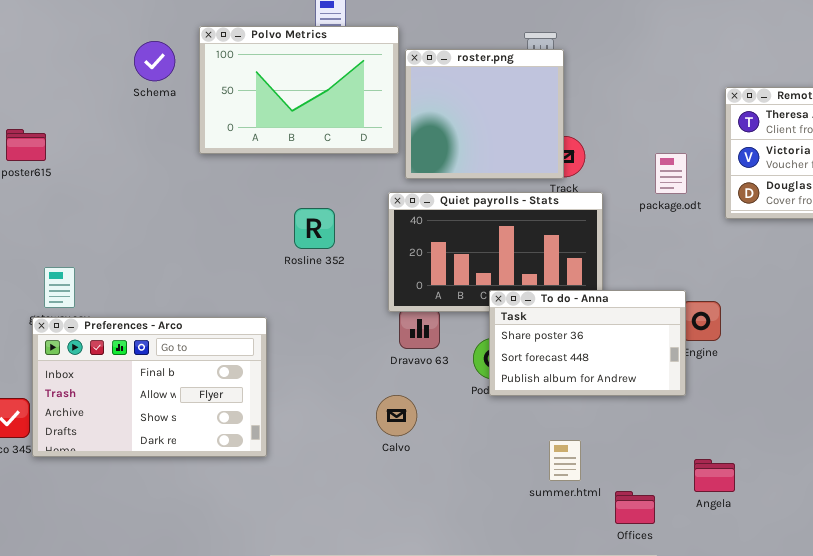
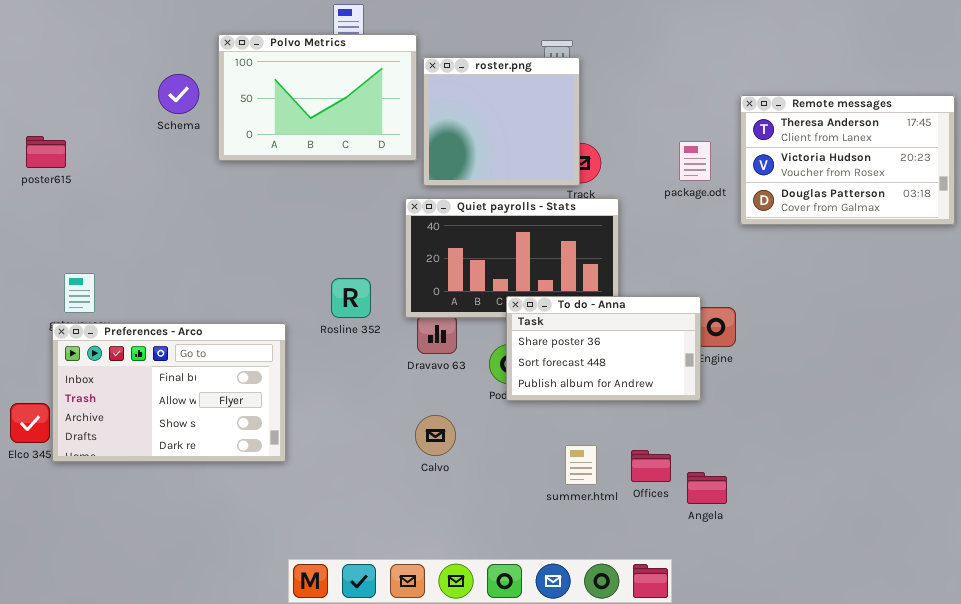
Schema: [134,41,175,81] -> [158,74,199,114], moved
package.odt: [655,153,687,194] -> [679,141,711,181], moved
Rosline 352: [294,208,335,249] -> [331,278,371,318], moved
Calvo: [376,395,417,436] -> [415,415,456,456], moved
Angela: [694,459,735,492] -> [687,472,727,504], moved
Offices: [615,491,655,524] -> [631,450,671,482], moved

